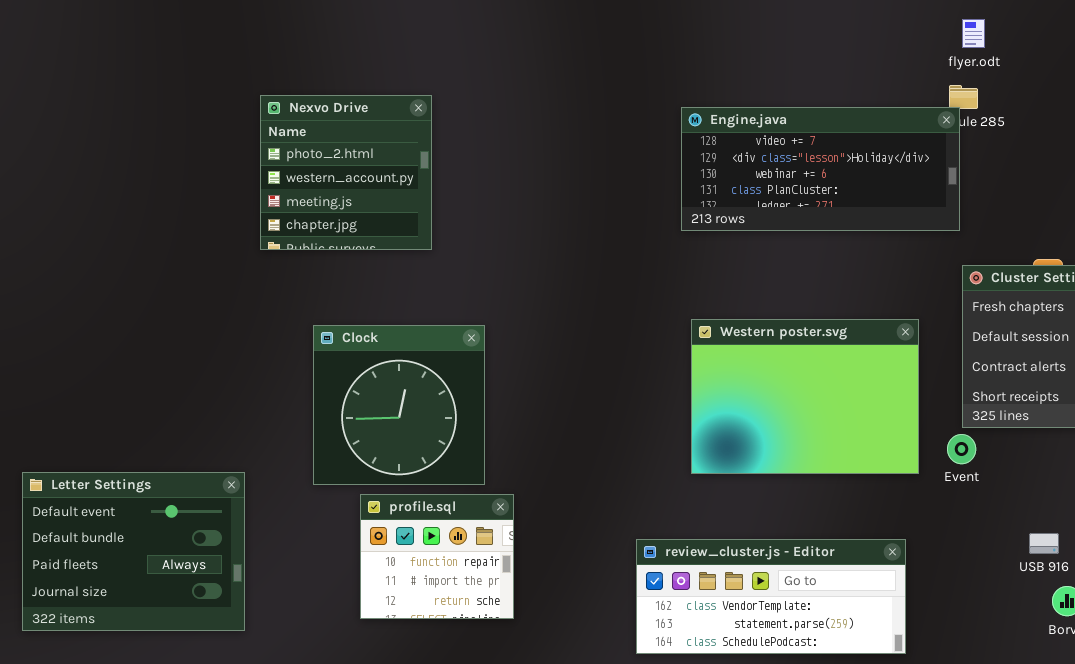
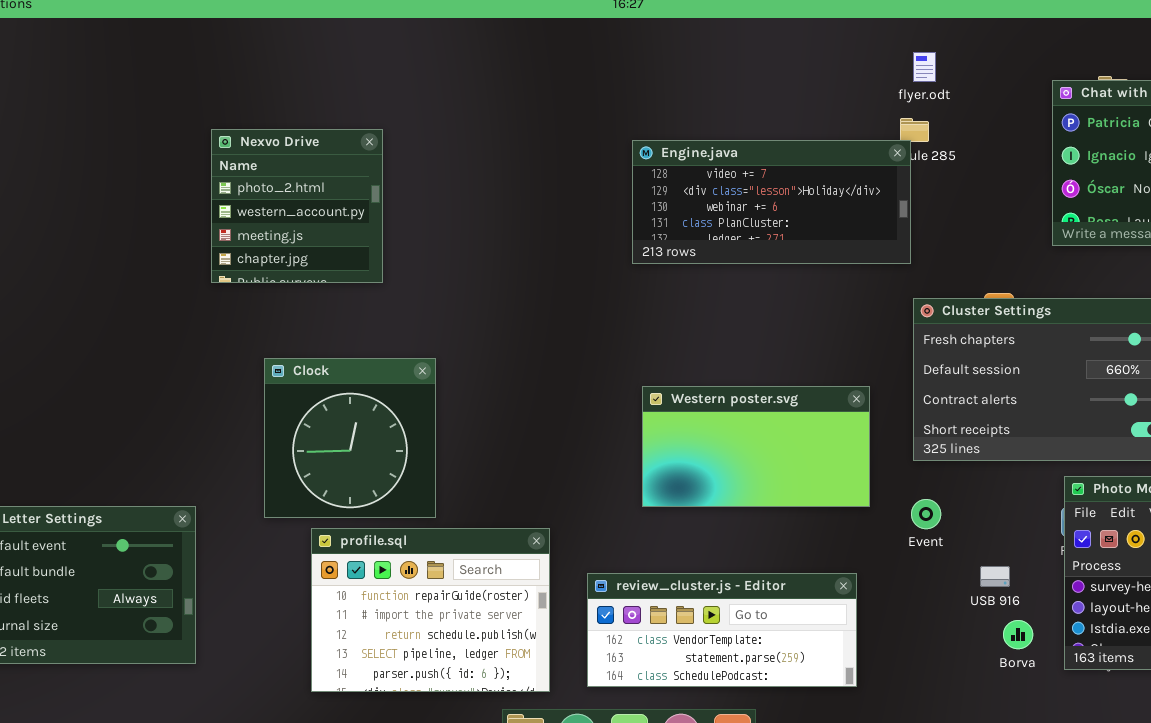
Western poster.svg: [691,319,919,474] -> [642,386,870,507], resized
Event: [947,434,976,464] -> [911,499,941,529], moved
profile.sql: [360,494,514,619] -> [311,528,550,692], resized

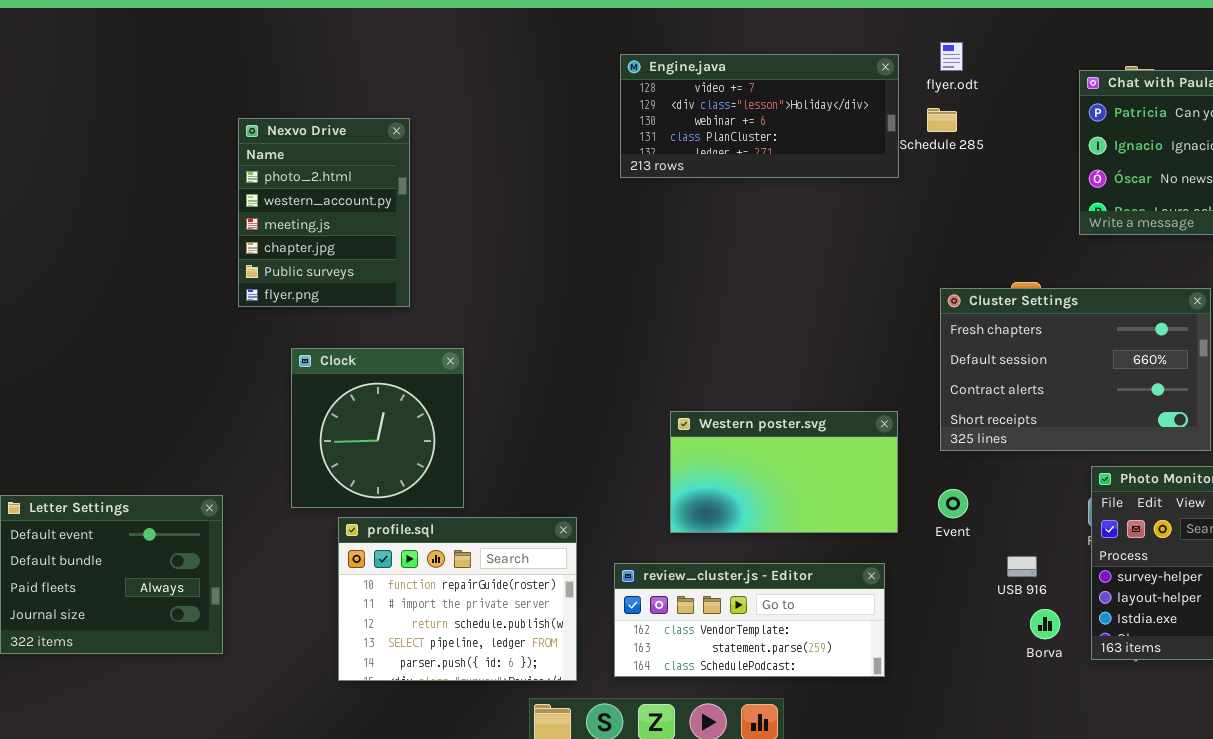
Nexvo Drive: [211,129,383,283] -> [238,118,410,307], resized
Engine.java: [632,140,911,264] -> [620,54,899,178], moved
Western poster.svg: [642,386,870,507] -> [670,411,898,533], moved

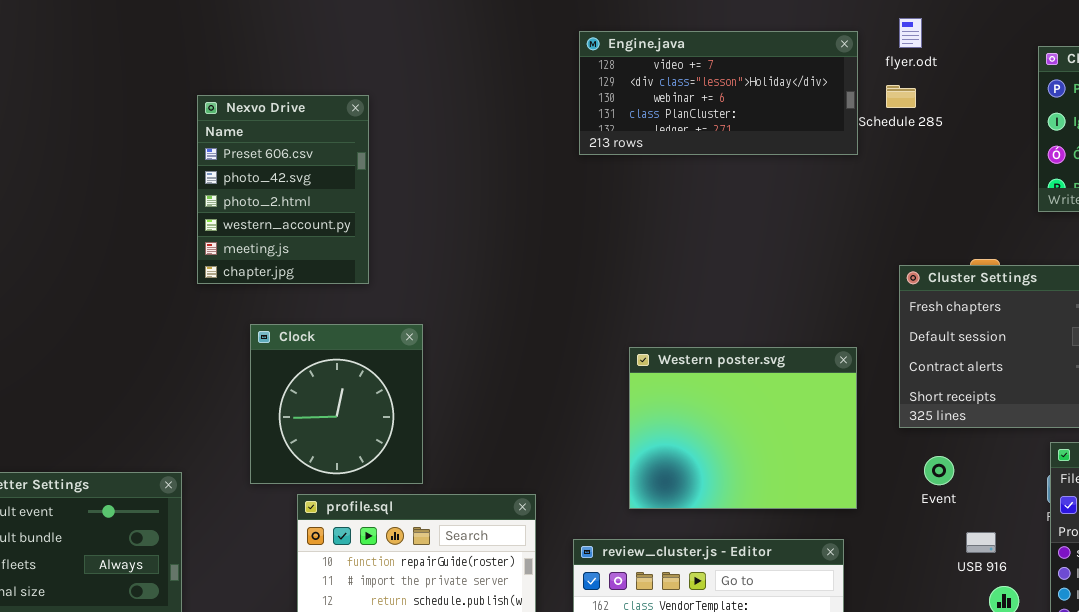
Nexvo Drive: [238,118,410,307] -> [197,95,369,284], scrolled up 2 rows
Western poster.svg: [670,411,898,533] -> [629,347,857,509], resized
Event: [938,489,968,518] -> [924,456,954,485], moved

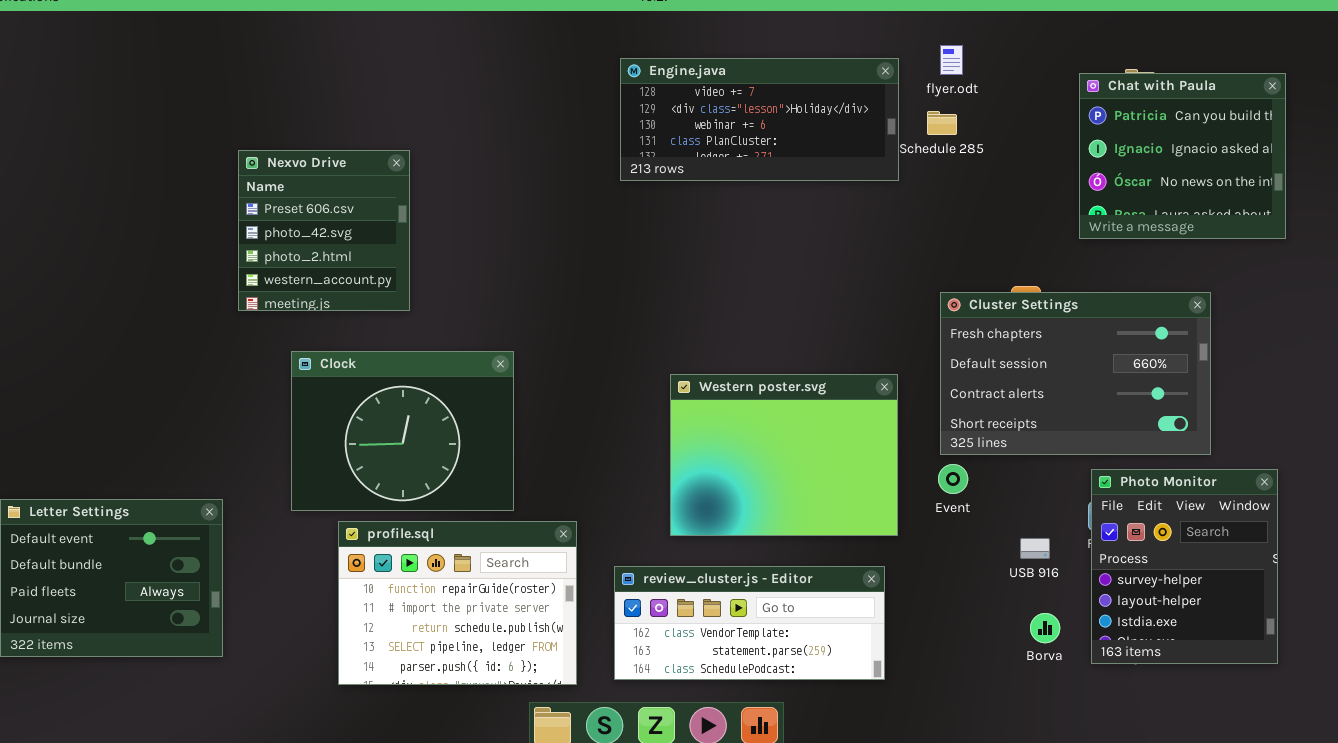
Nexvo Drive: [197,95,369,284] -> [238,150,410,311], resized
Clock: [250,324,423,484] -> [291,351,514,511], resized
Event: [924,456,954,485] -> [938,464,968,494], moved
USB 916: [966,532,996,553] -> [1020,538,1050,559], moved

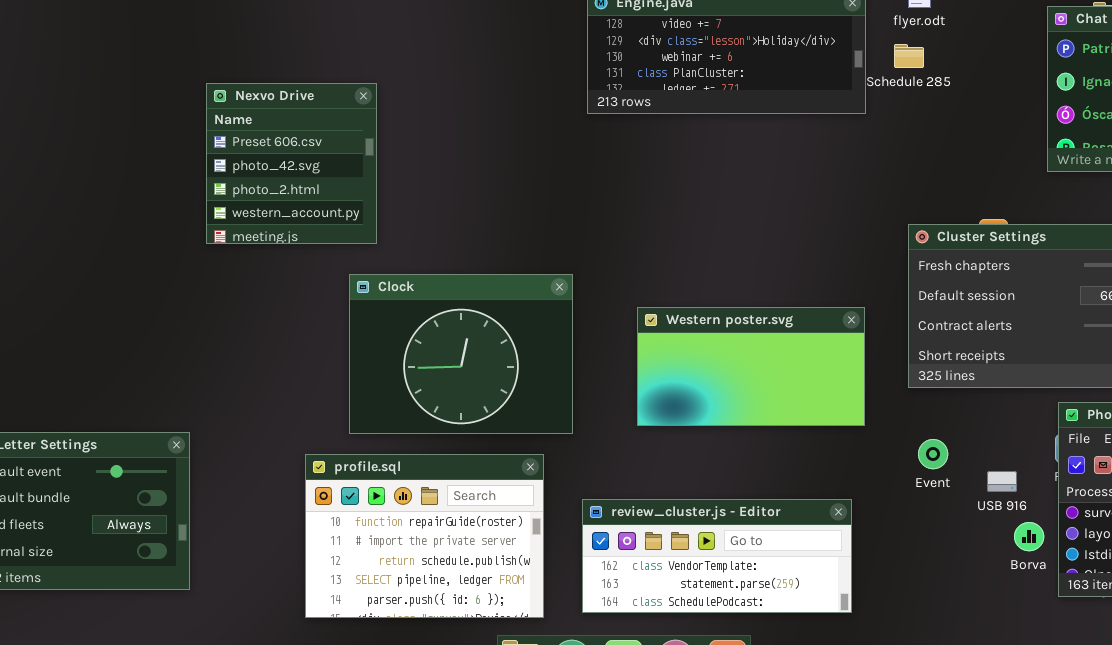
Clock: [291,351,514,511] -> [349,274,573,434], moved
Western poster.svg: [670,374,898,536] -> [637,307,865,426], resized
Event: [938,464,968,494] -> [918,439,948,469], moved
Borva: [1030,613,1060,643] -> [1014,522,1044,551], moved

